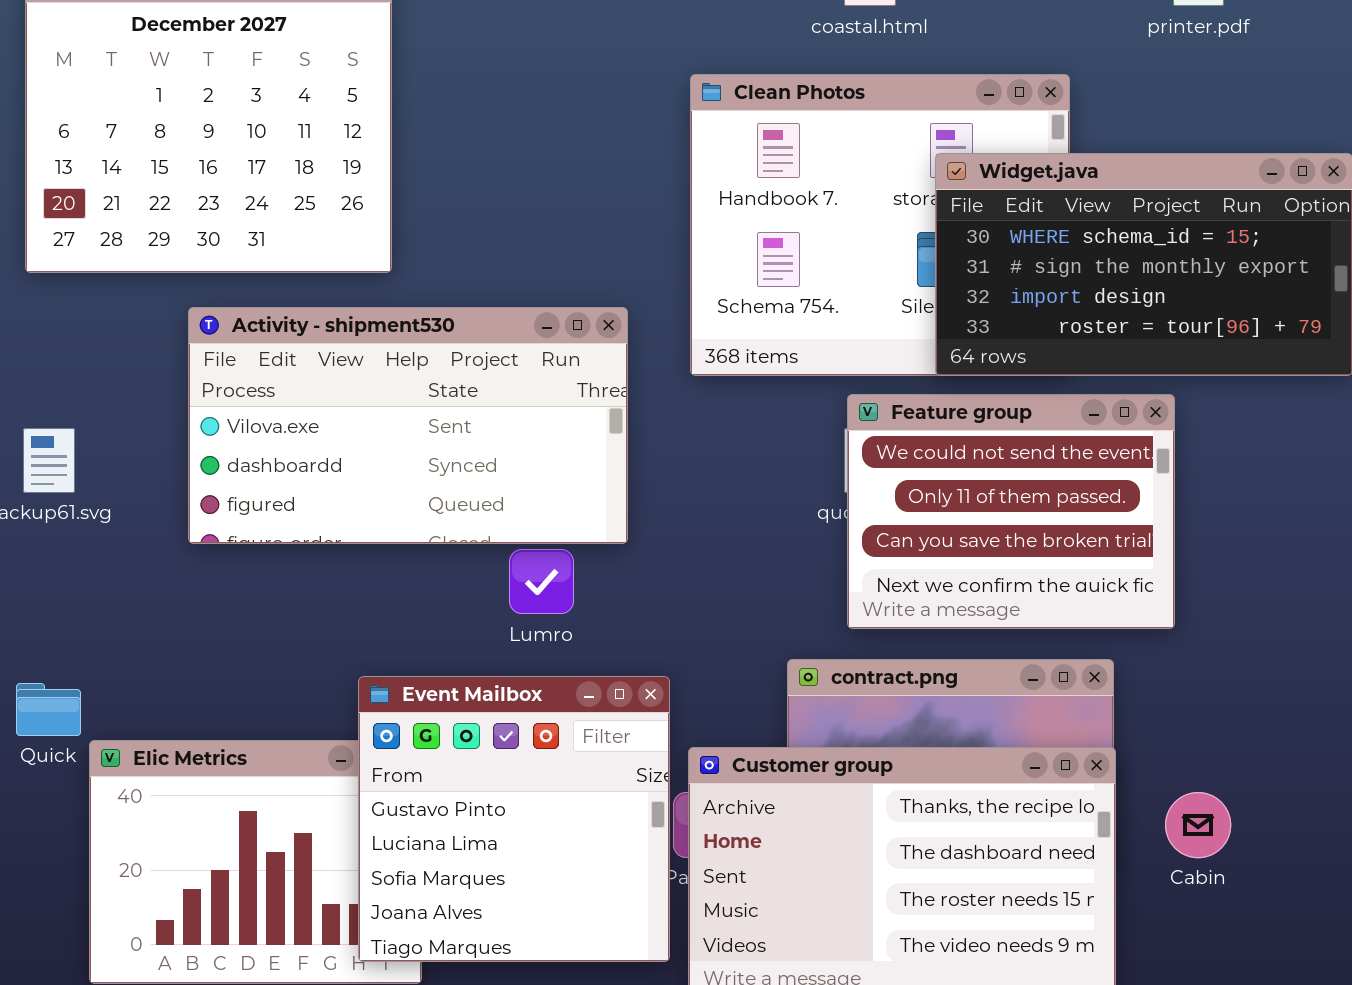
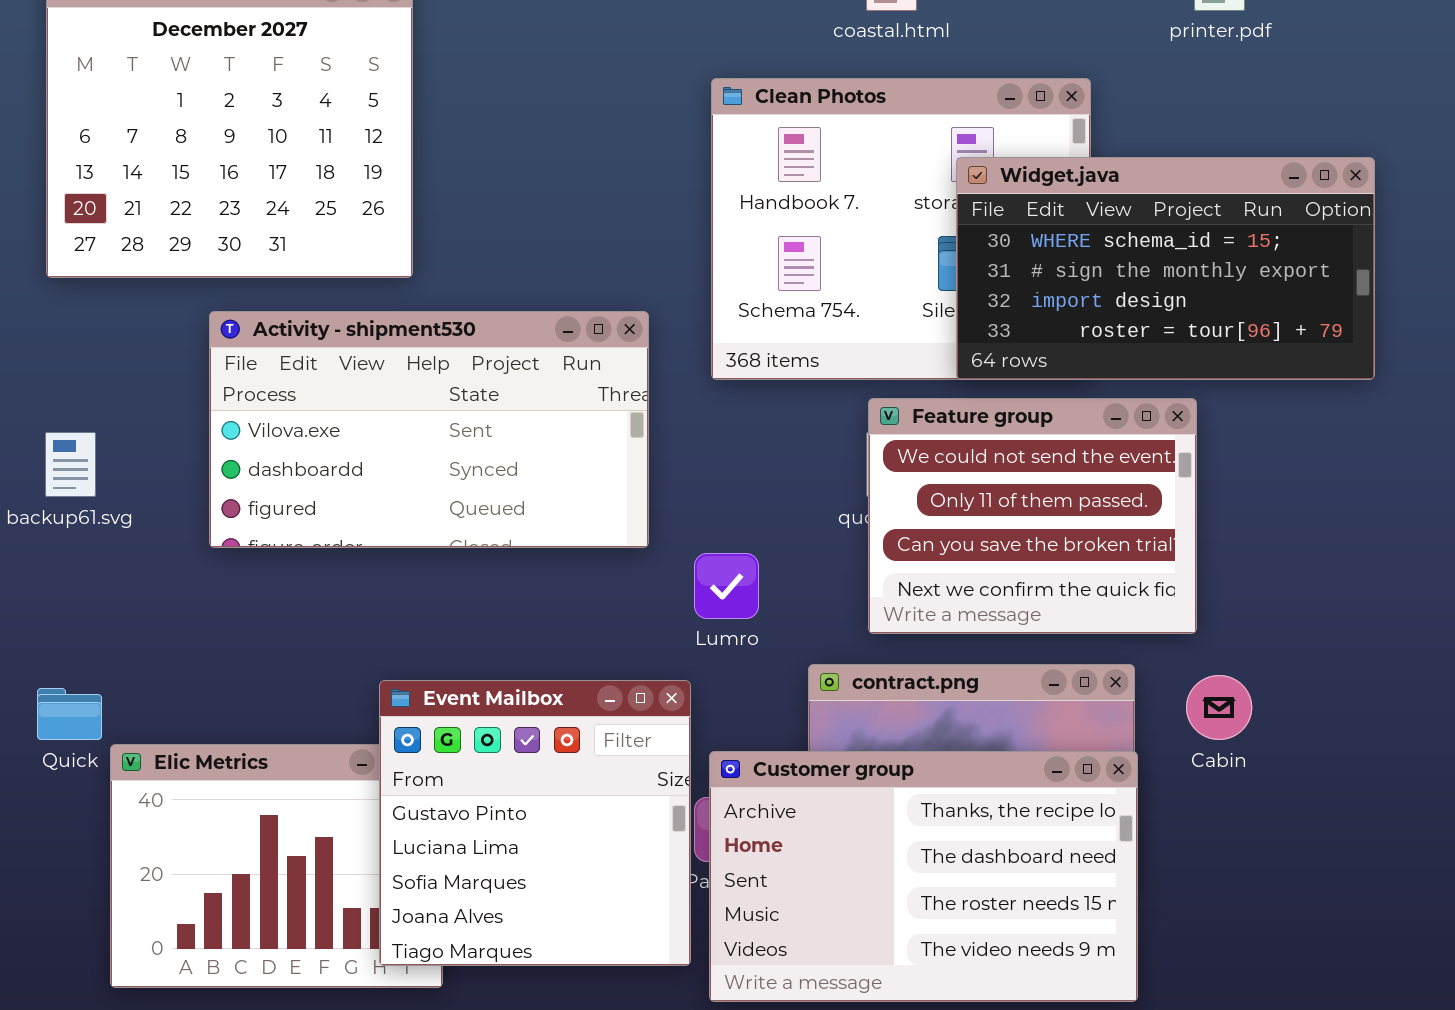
Lumro: [509,549,574,614] -> [694,553,759,619], moved
Cabin: [1165,792,1231,858] -> [1186,675,1252,740], moved

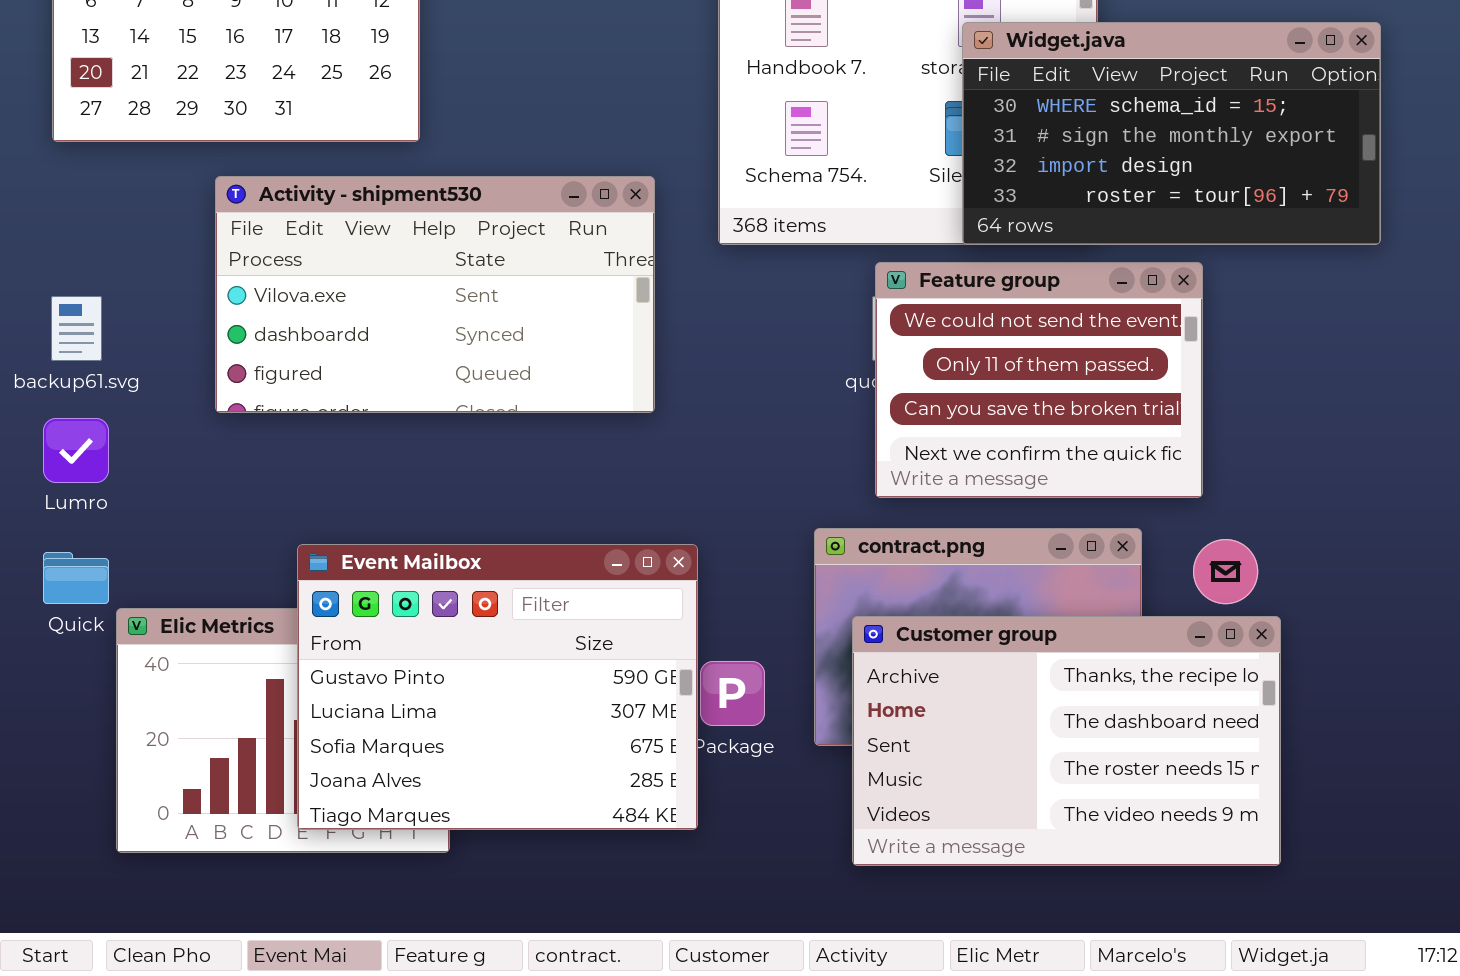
Lumro: [694,553,759,619] -> [43,418,109,483], moved
Event Mailbox: [379,680,691,966] -> [297,544,698,830], resized
Customer group: [709,751,1138,1002] -> [852,616,1281,866], moved

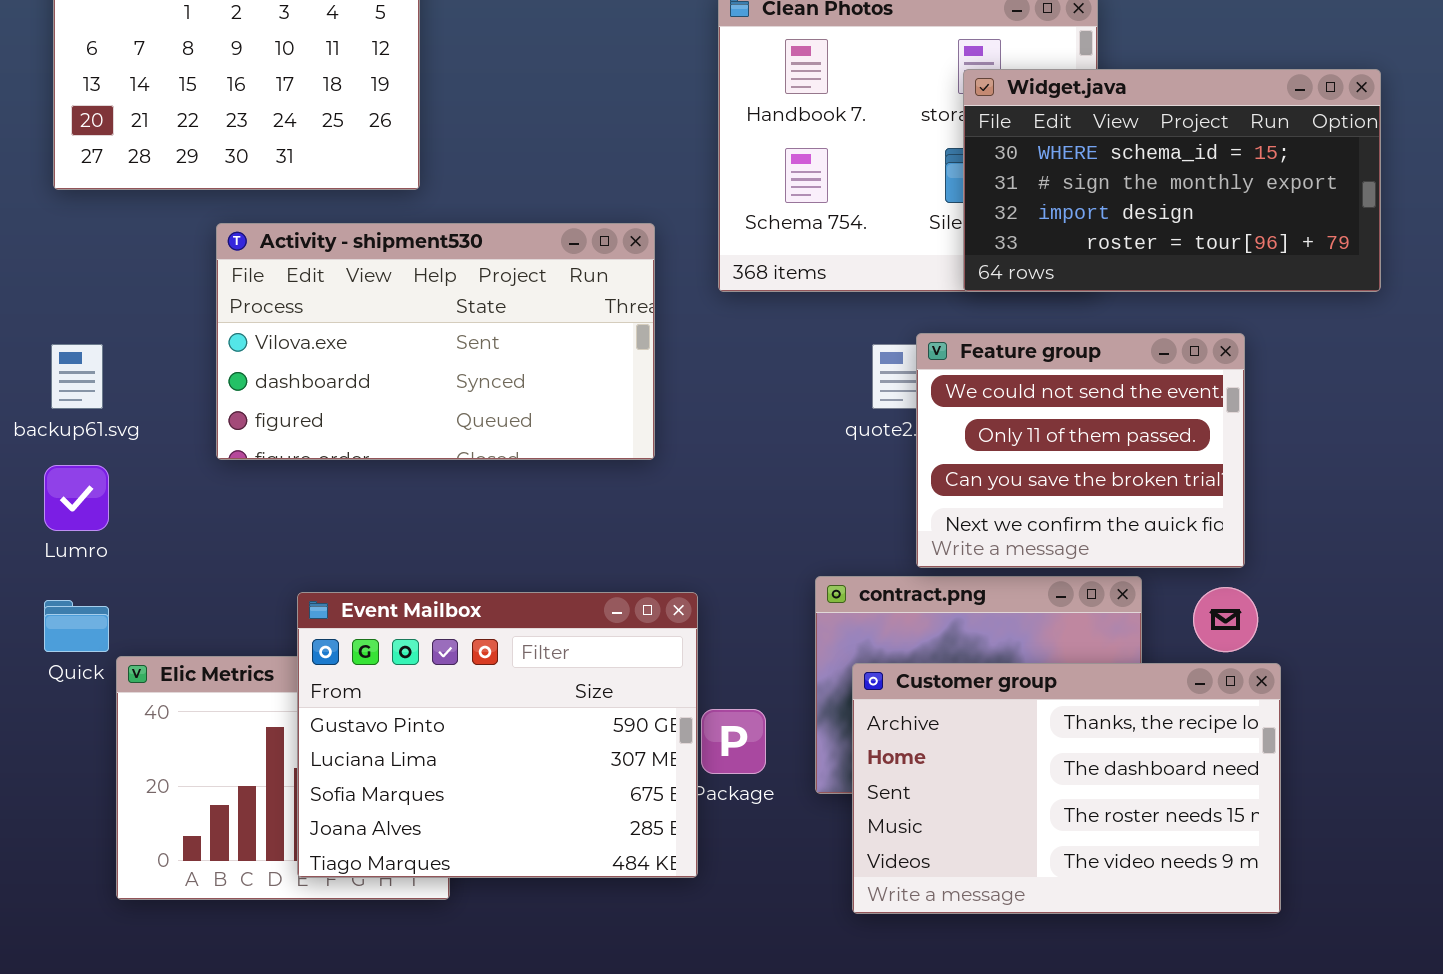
Feature group: [875,262,1203,498] -> [916,333,1245,568], moved

